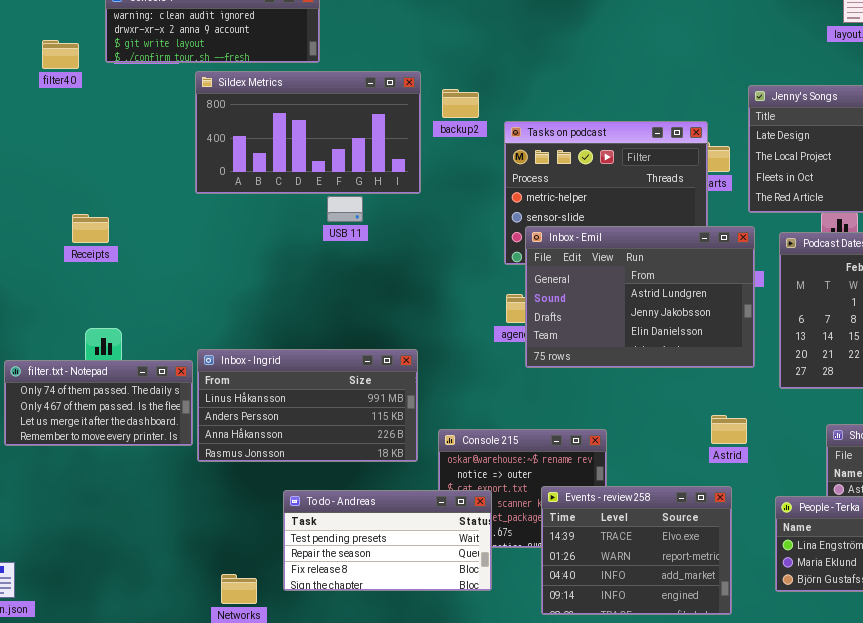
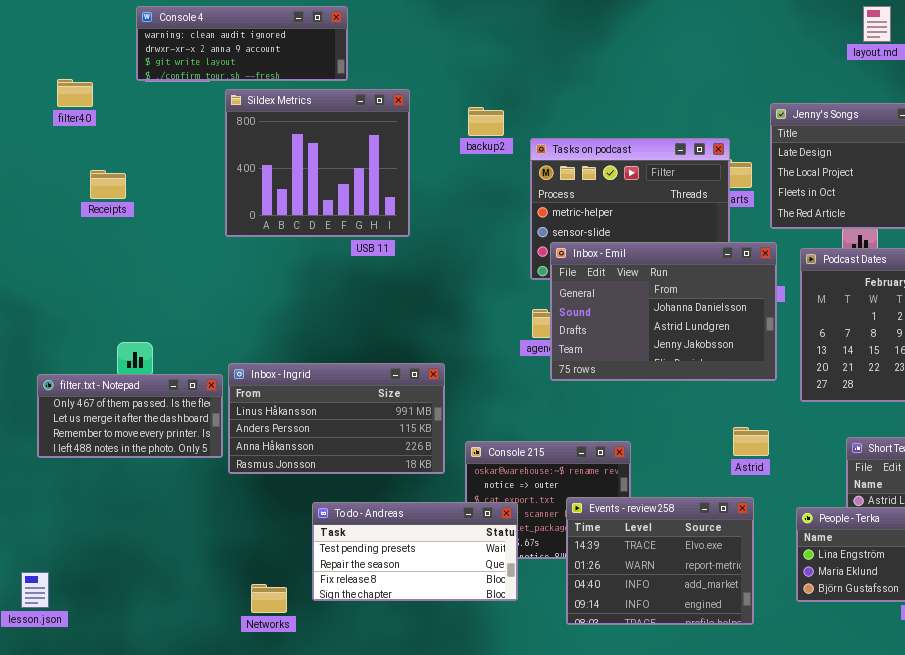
filter40: [42,40,79,69] -> [57,79,93,107], moved
Sildex Metrics: [195,71,421,194] -> [225,89,410,237], resized
Receipts: [72,214,109,243] -> [90,170,126,199], moved
Inbox - Emil: [525,226,755,368] -> [550,242,777,381], scrolled up 1 row
filter.txt - Notepad: [4,360,193,446] -> [37,374,223,458], scrolled down 1 row

